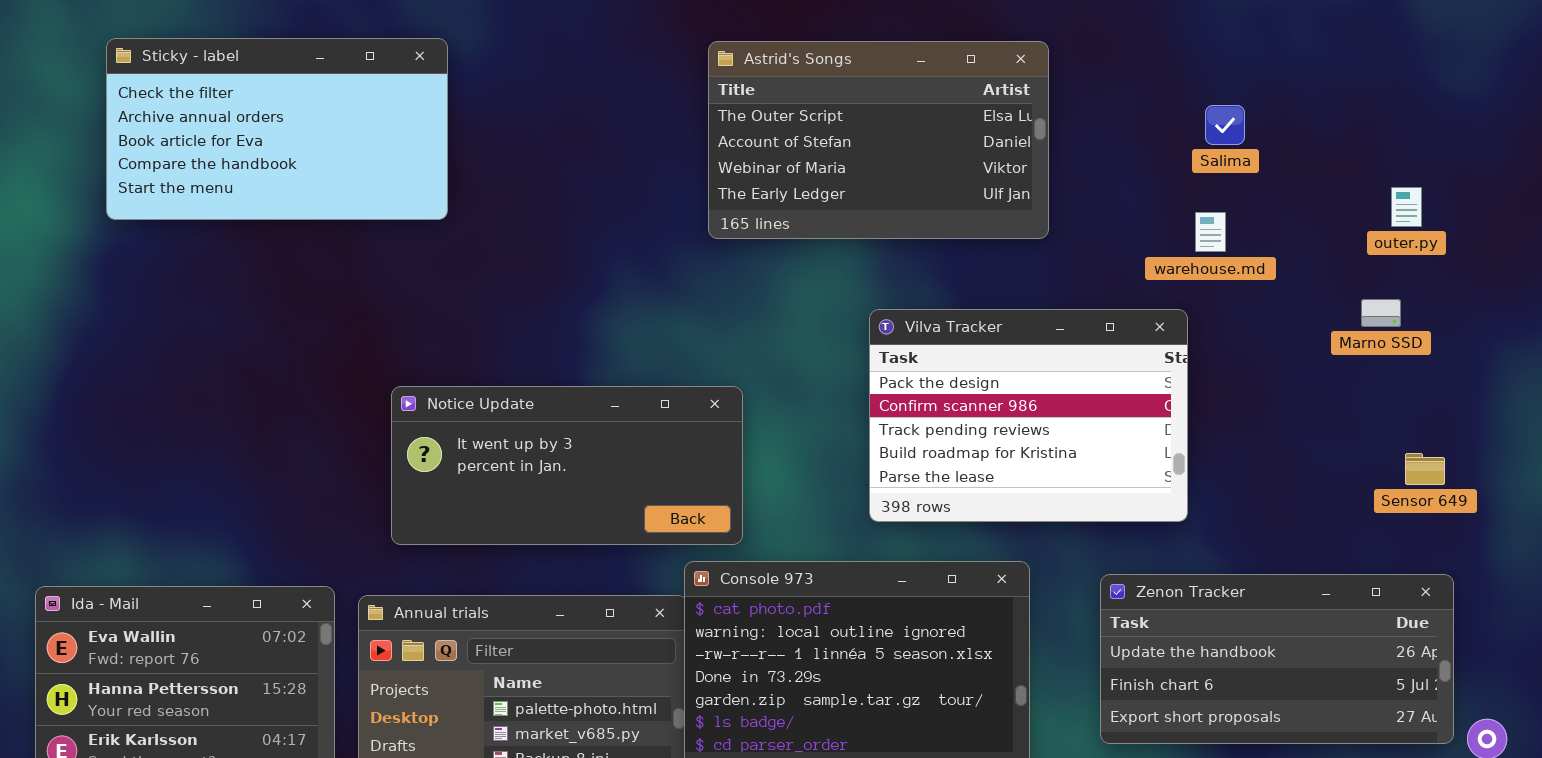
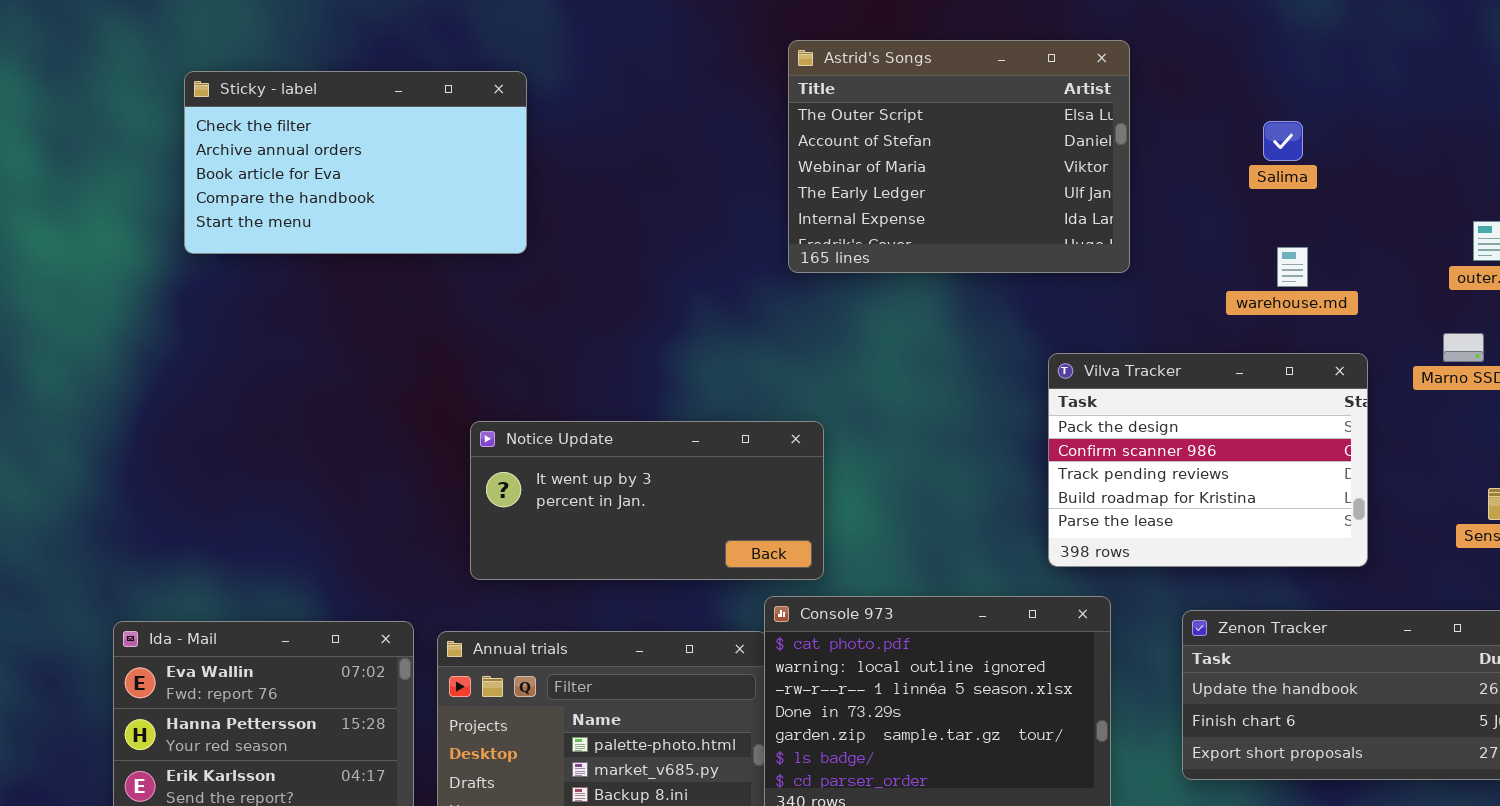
Astrid's Songs: [708,41,1049,239] -> [788,40,1130,273], resized
Salima: [1205,105,1245,145] -> [1263,121,1303,161], moved
Vilva Tracker: [869,309,1188,522] -> [1048,353,1368,567], moved

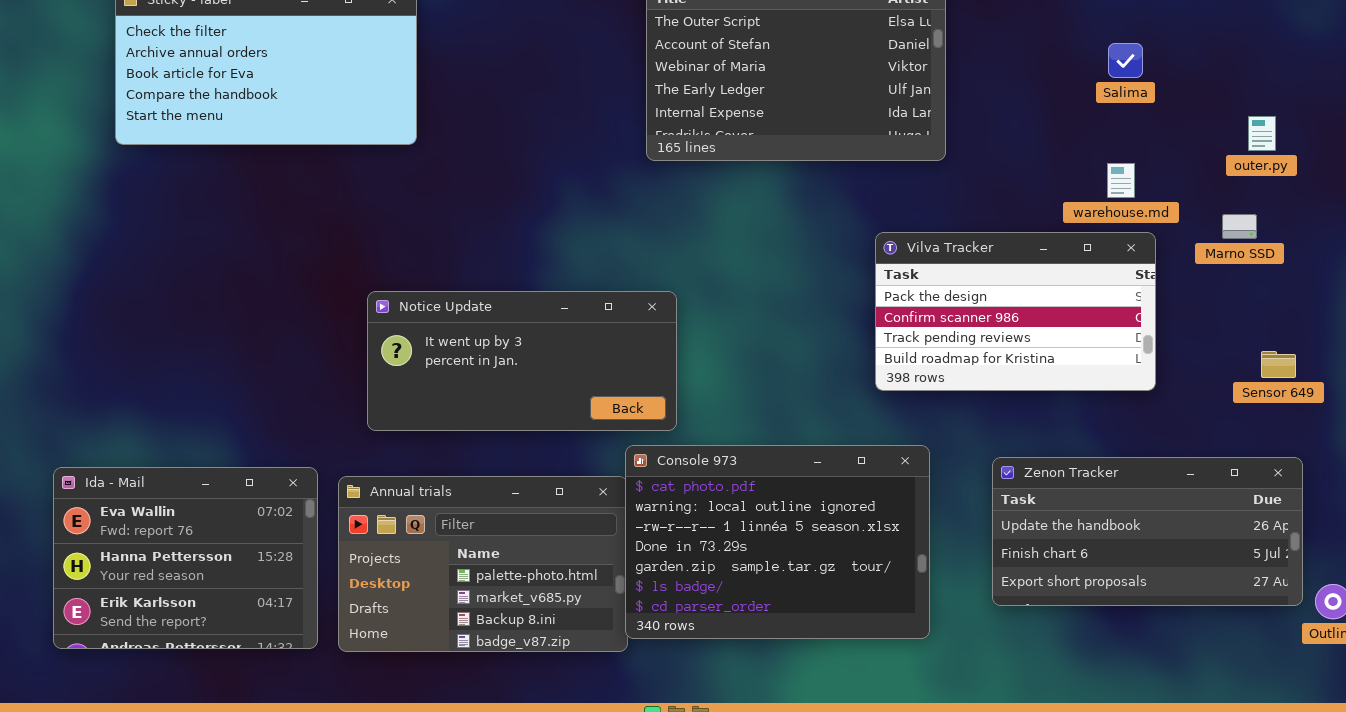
Salima: [1263,121,1303,161] -> [1108,43,1143,78], moved
warehouse.md: [1277,247,1308,287] -> [1107,163,1135,198], moved
Vilva Tracker: [1048,353,1368,567] -> [875,232,1156,391], resized

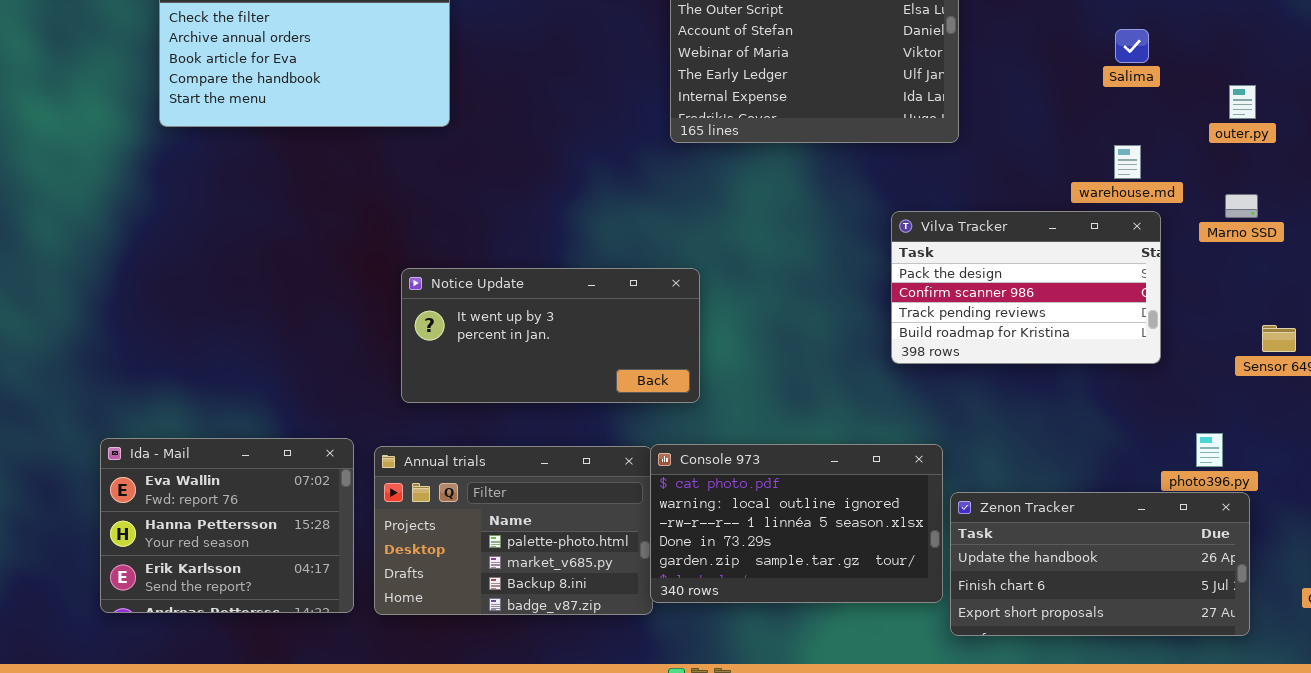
outer.py: [1248,116,1276,151] -> [1229,85,1256,119], moved
Console 973: [625,445,930,639] -> [650,444,943,603], resized
Zenon Tracker: [992,457,1303,606] -> [950,492,1250,636], moved

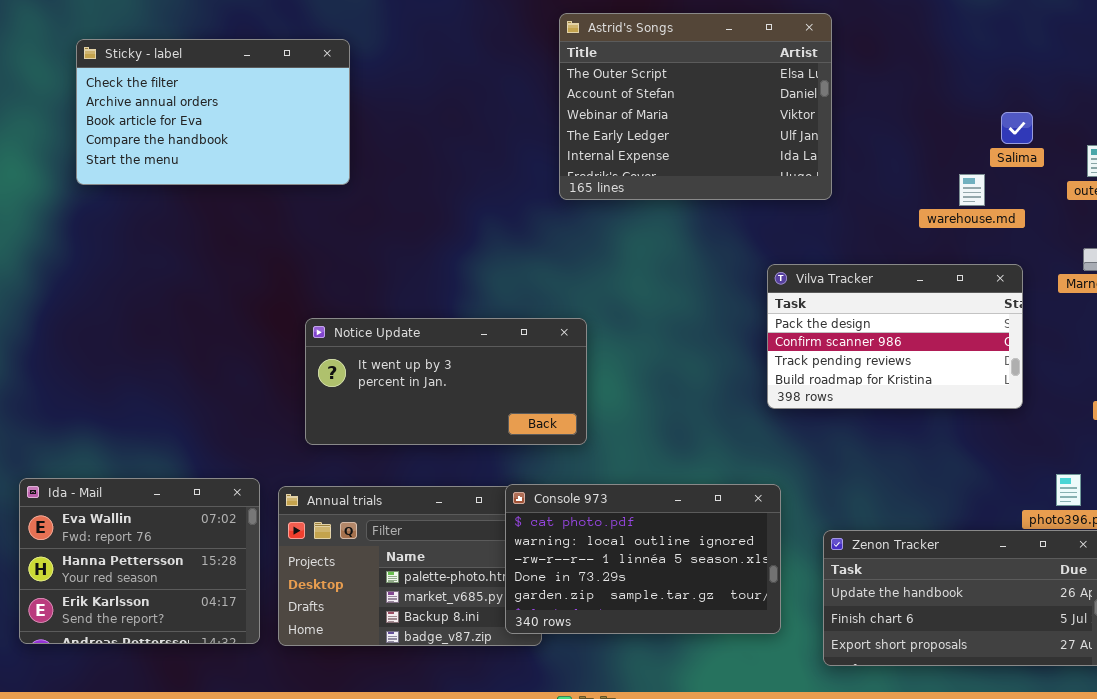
Salima: [1115,29,1149,63] -> [1001,112,1033,144], moved
warehouse.md: [1114,145,1141,179] -> [959,174,985,206], moved
Console 973: [650,444,943,603] -> [505,484,781,634], moved

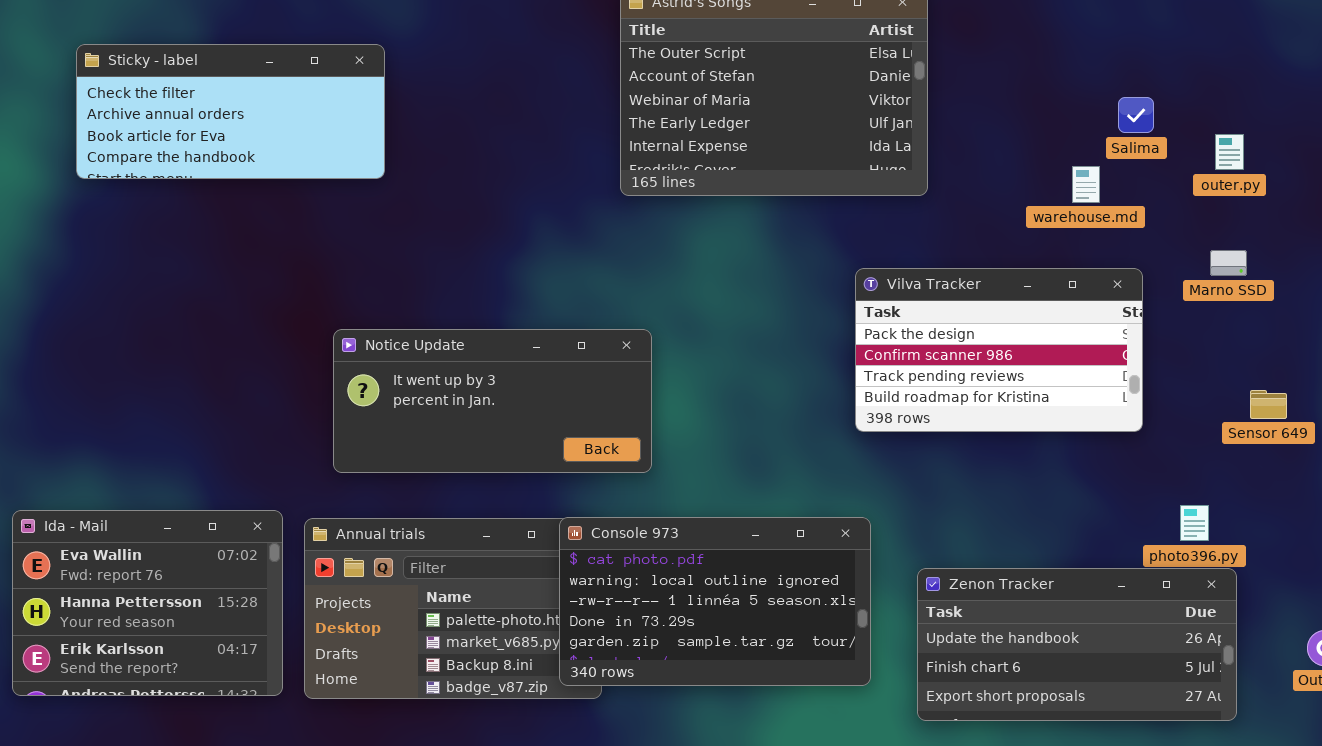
Sticky - label: [76,39,350,185] -> [76,44,385,179], resized

